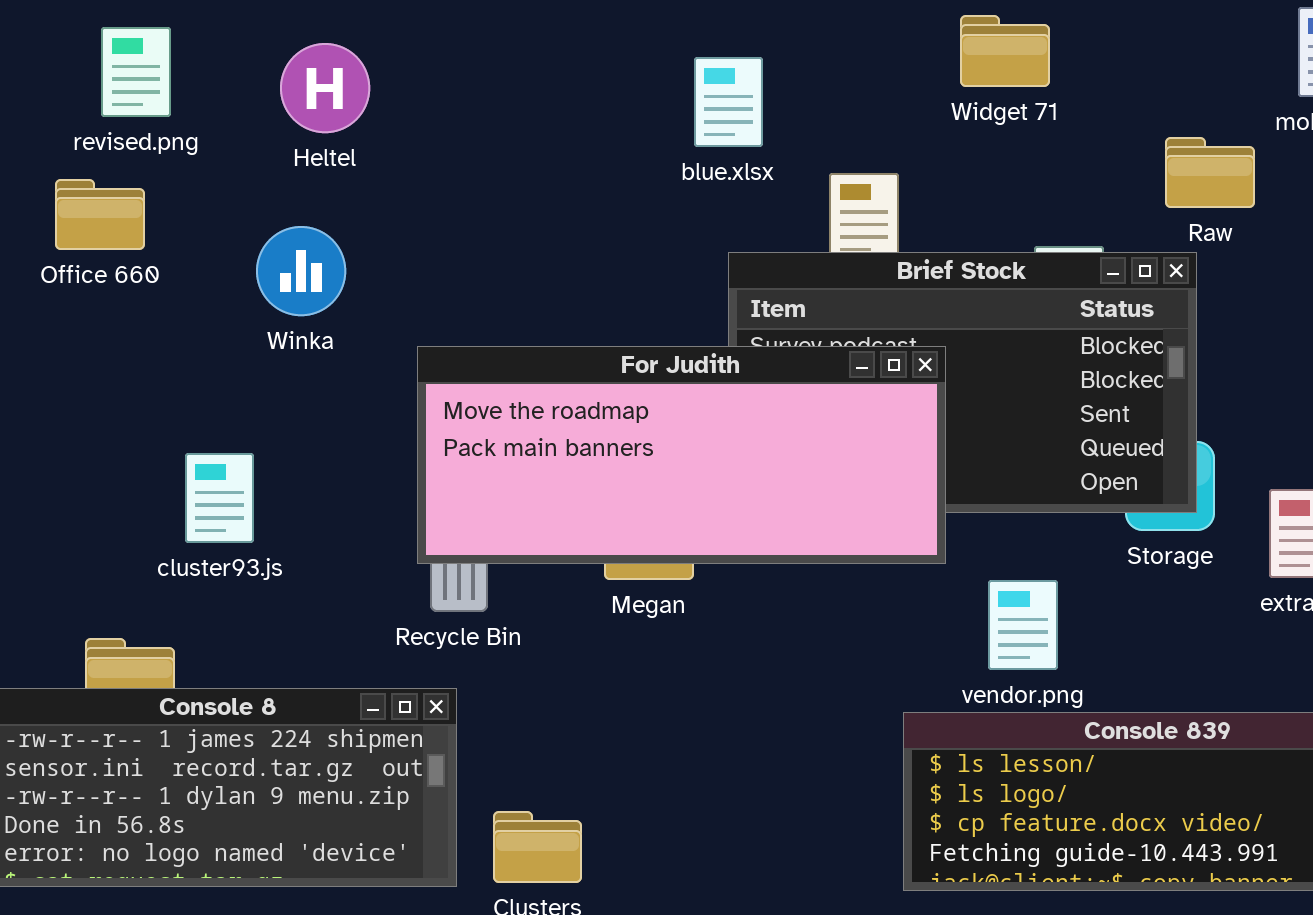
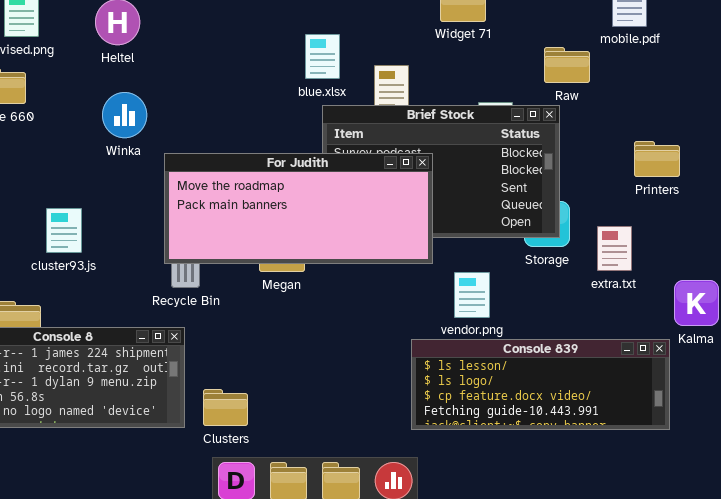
blue.xlsx: [694,57,763,147] -> [305,34,340,79], moved
Winka: [256,226,346,316] -> [102,92,147,138], moved

